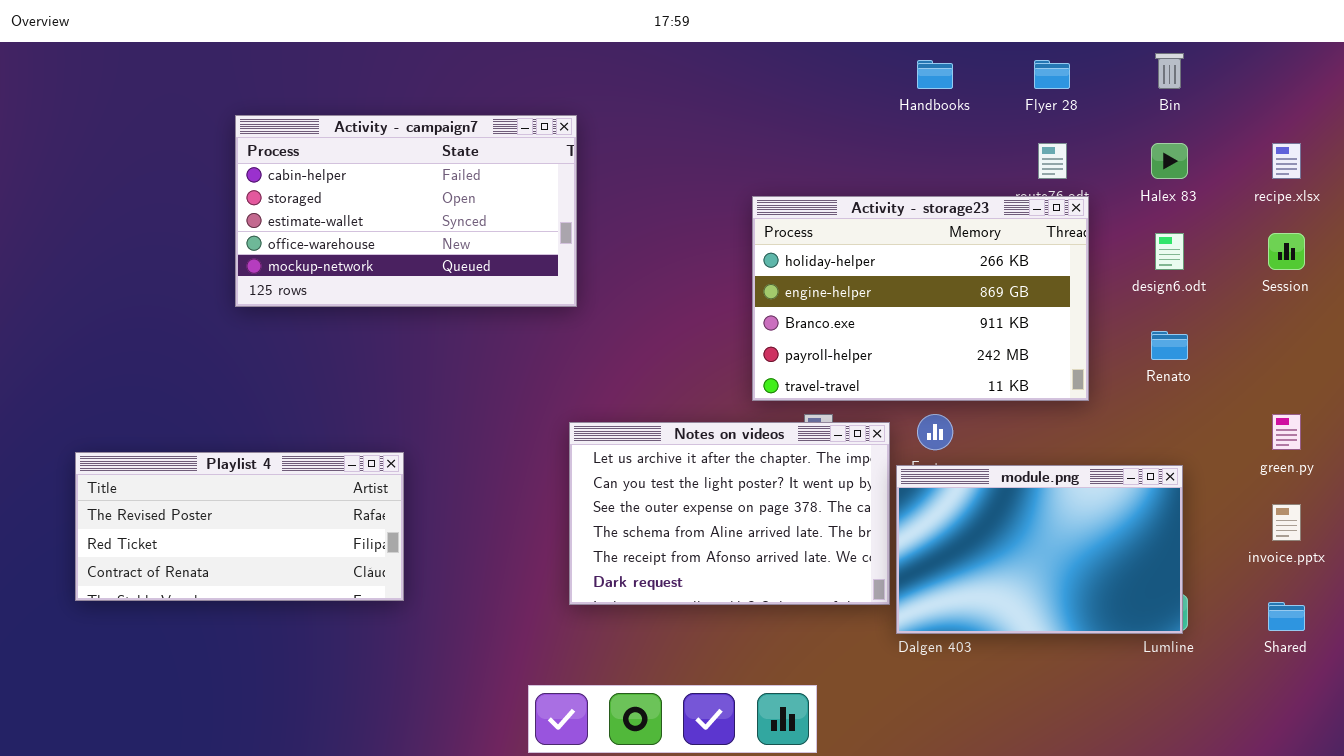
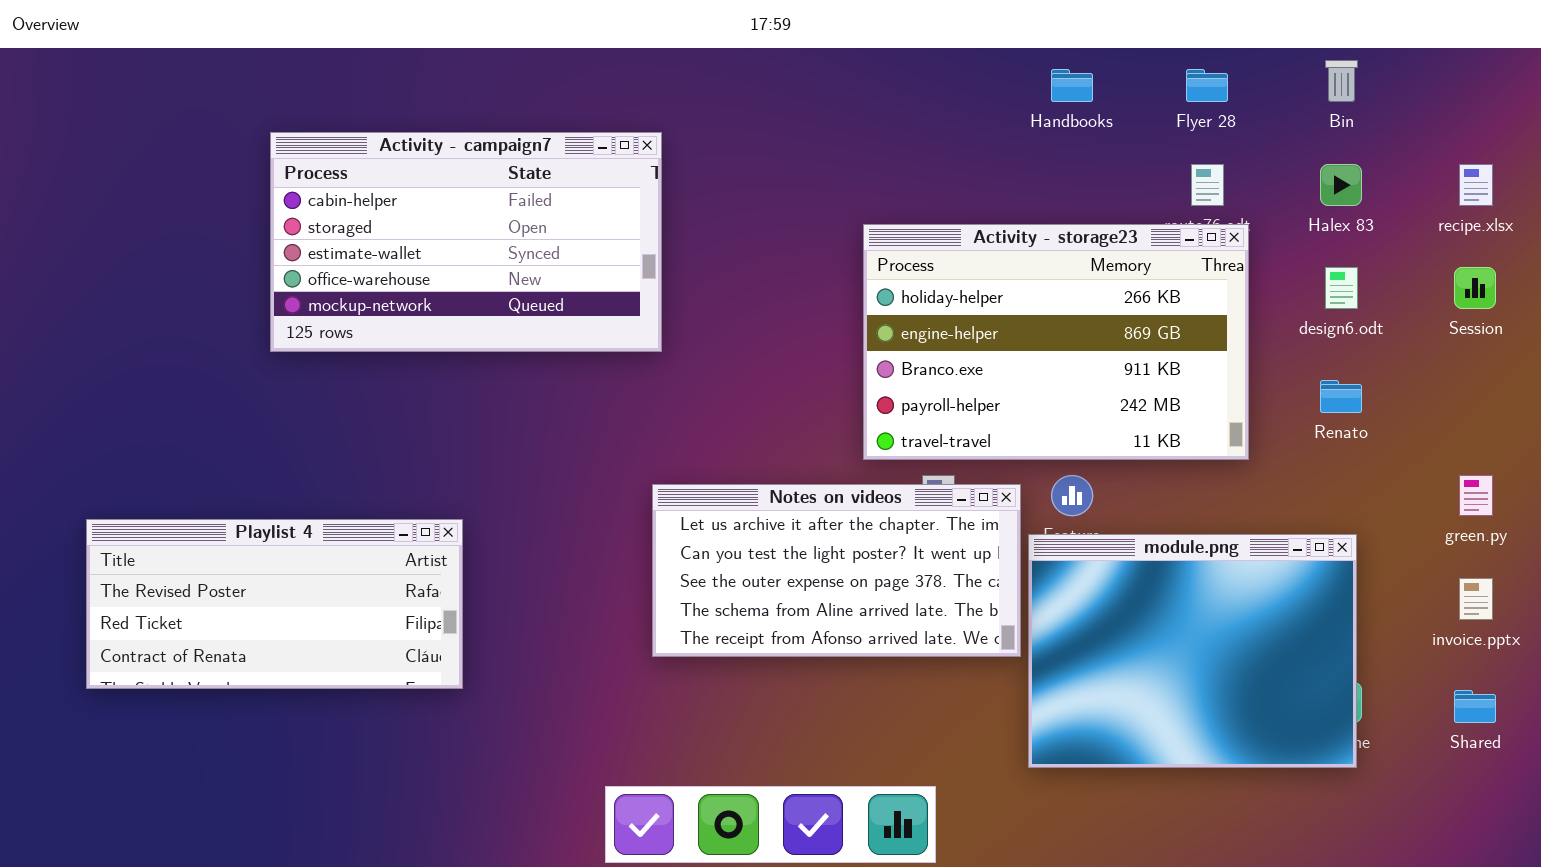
Notes on videos: [569,422,890,605] -> [652,484,1021,657], resized
module.png: [896,465,1183,634] -> [1028,534,1357,768], resized

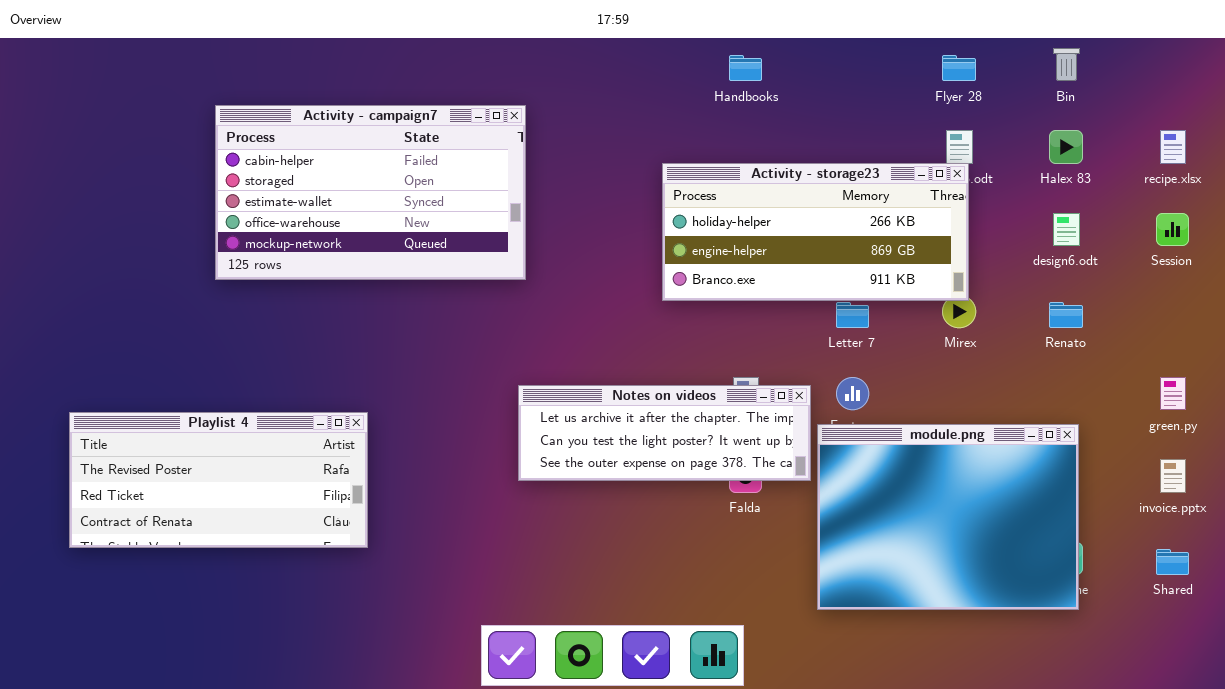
Handbooks: [1051,69,1093,102] -> [729,55,762,81], moved
Activity - storage23: [863,224,1249,460] -> [662,163,969,301], moved, resized
Notes on videos: [652,484,1021,657] -> [518,385,811,481], resized

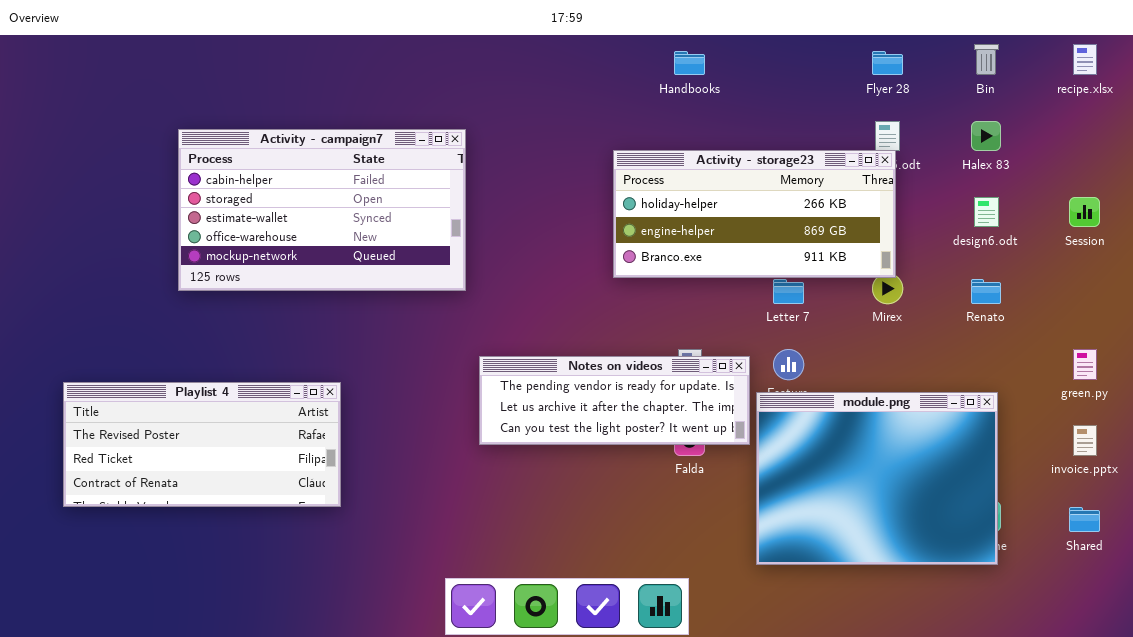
Activity - campaign7: [215,105,526,280] -> [178,129,466,291], moved
recipe.xlsx: [1160,130,1186,164] -> [1073,44,1097,75], moved
Notes on videos: [518,385,811,481] -> [479,356,750,445], scrolled up 1 row

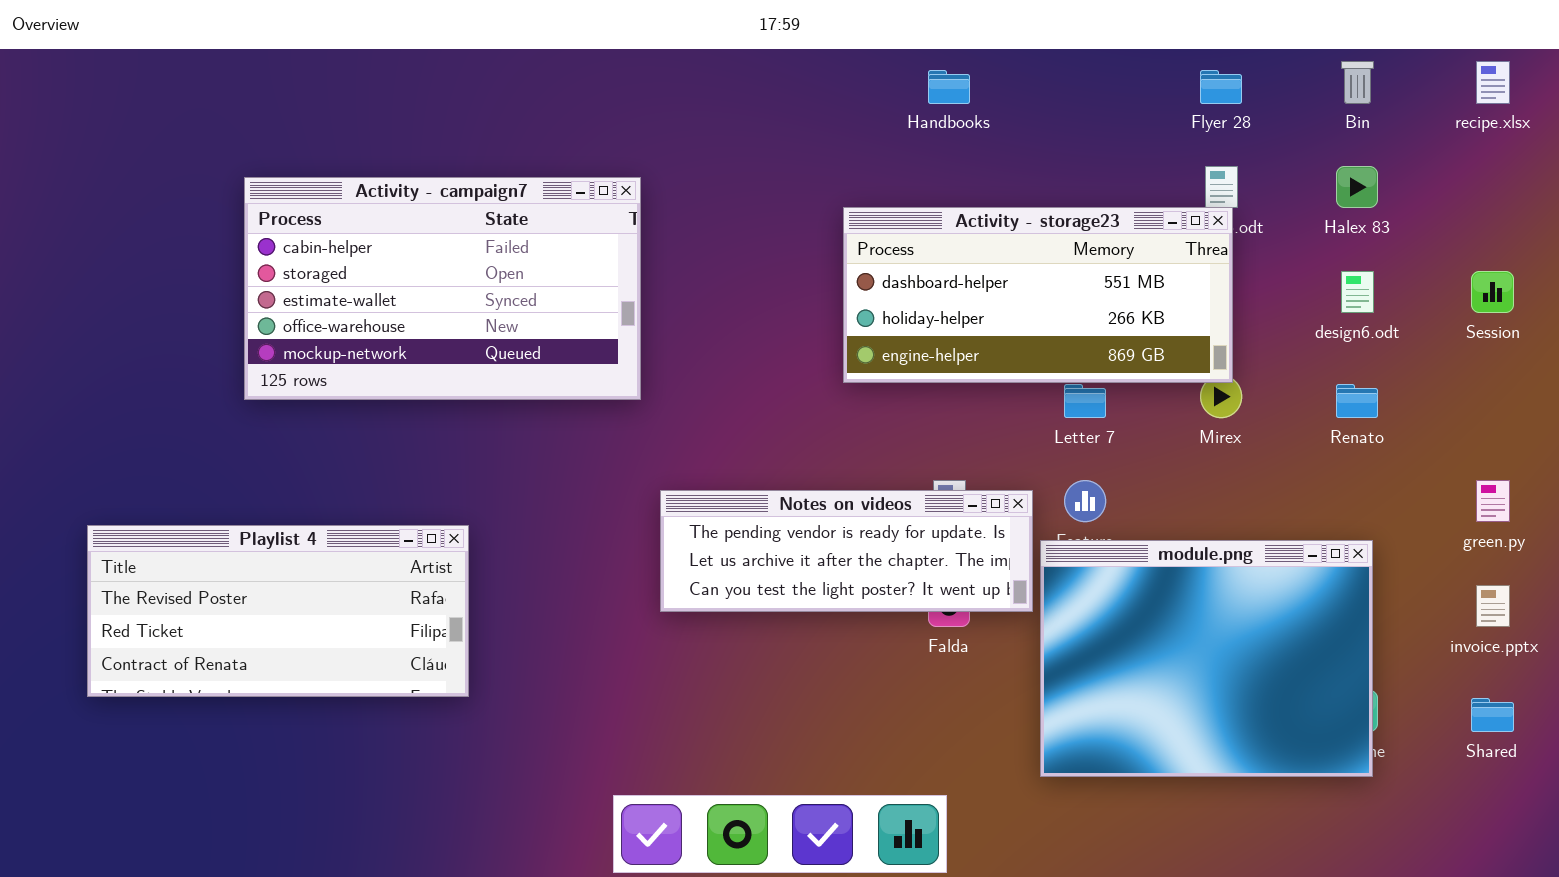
Activity - storage23: [613,150,896,278] -> [843,207,1233,383], scrolled up 1 row

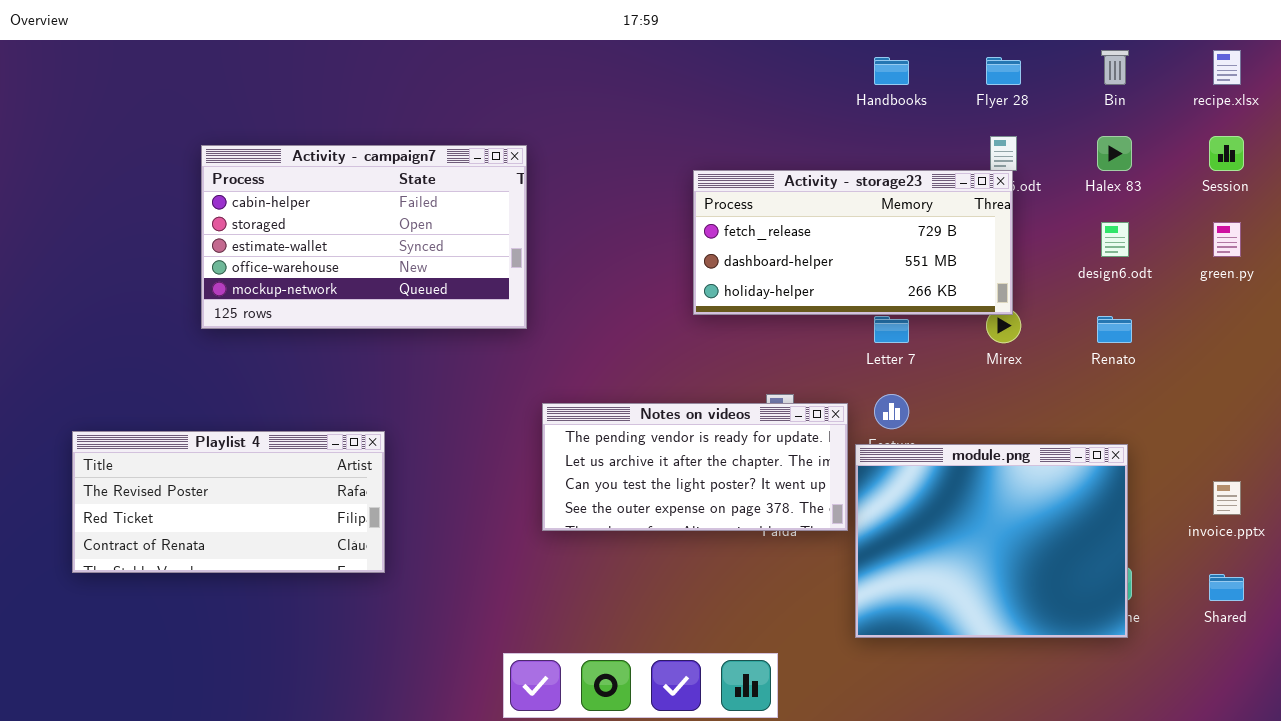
Handbooks: [928,70,970,104] -> [874,57,909,85], moved
Activity - storage23: [843,207,1233,383] -> [693,170,1013,315], scrolled up 1 row
Session: [1471,271,1514,313] -> [1209,136,1244,171], moved
green.py: [1476,480,1510,522] -> [1213,222,1241,257], moved
Notes on videos: [660,490,1033,612] -> [542,403,848,531], resized

